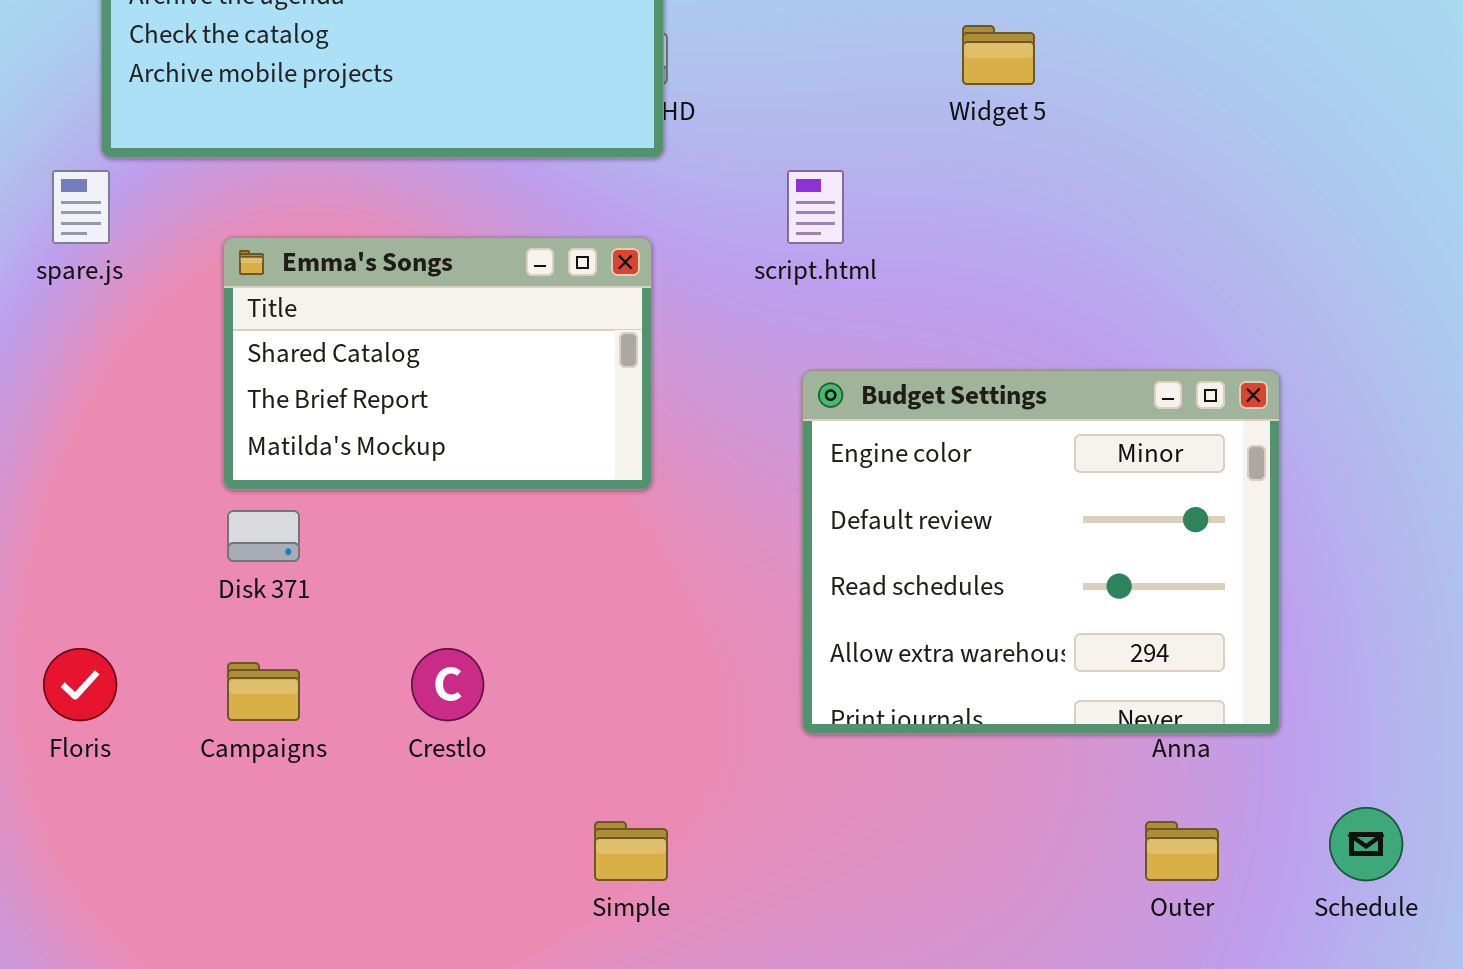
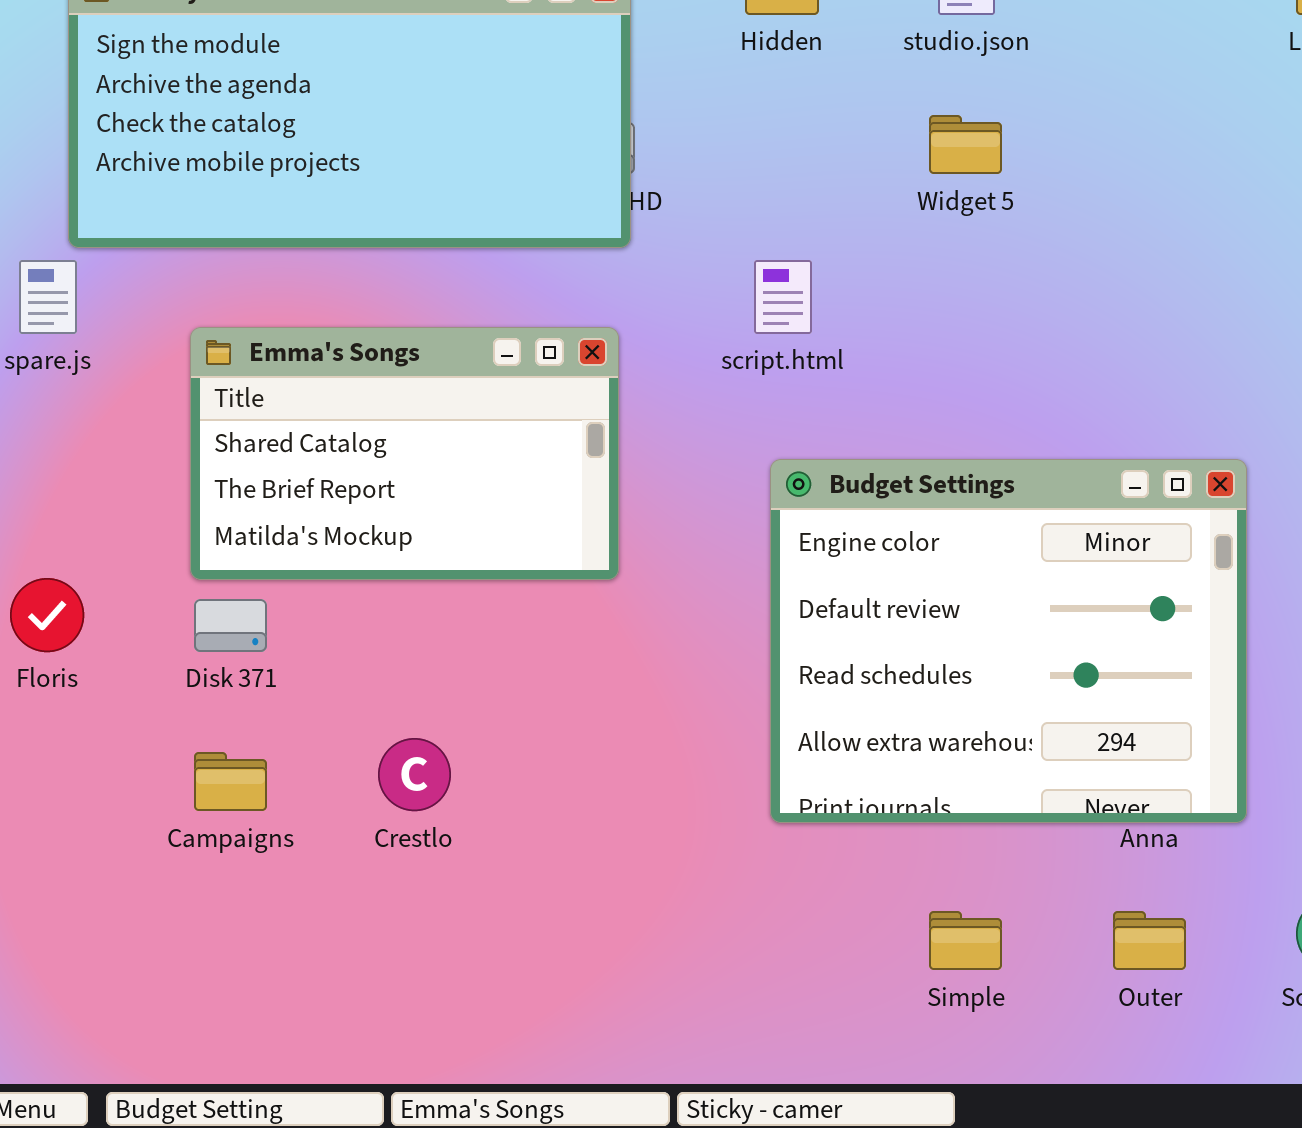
Floris: [43,648,117,721] -> [10,578,84,652], moved
Simple: [594,821,668,881] -> [929,911,1002,970], moved

